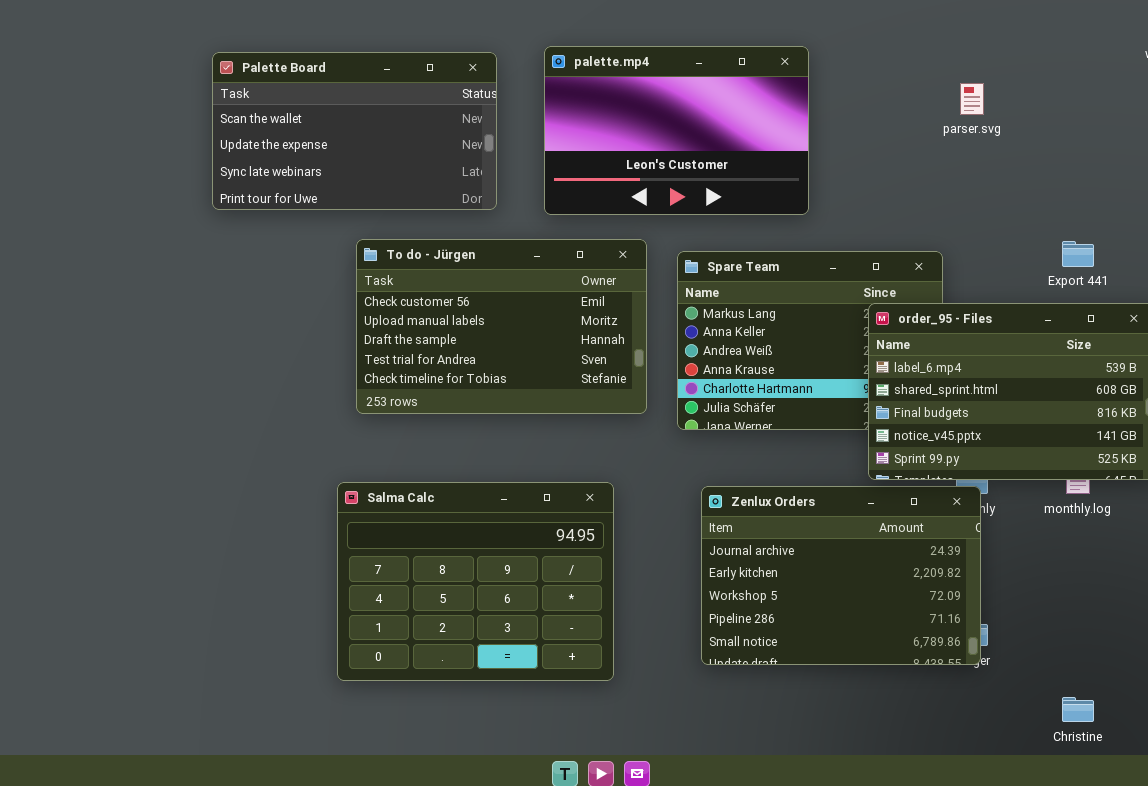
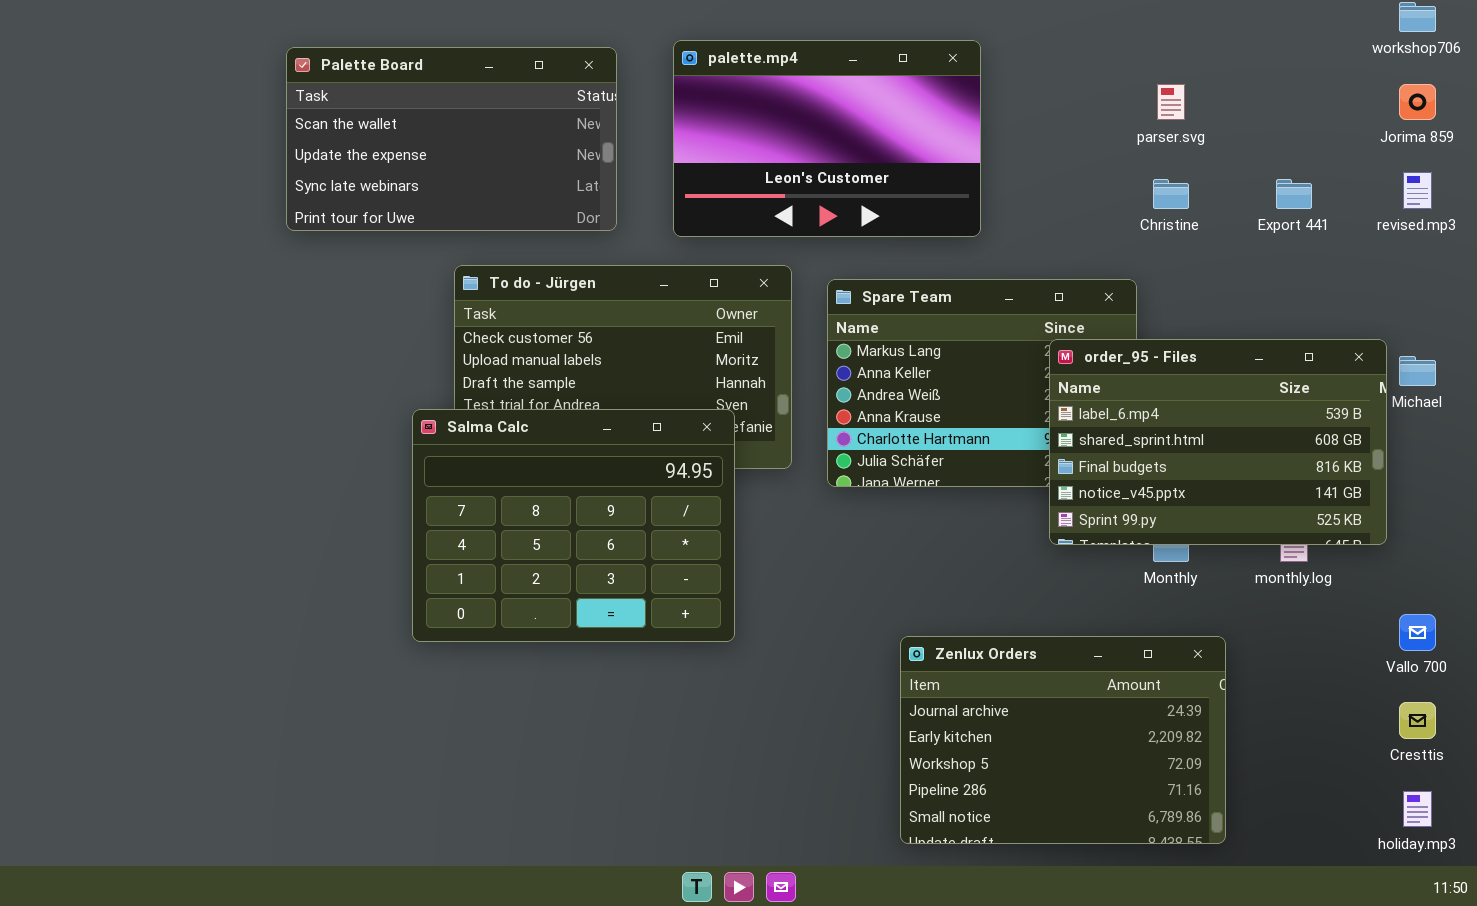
Export 441: [1062,241,1094,267] -> [1276,179,1312,209], moved
Salma Calc: [337,482,614,681] -> [412,409,735,642], moved
Zenlux Orders: [701,486,981,665] -> [900,636,1226,844], moved
Christine: [1062,697,1094,722] -> [1153,179,1189,209], moved

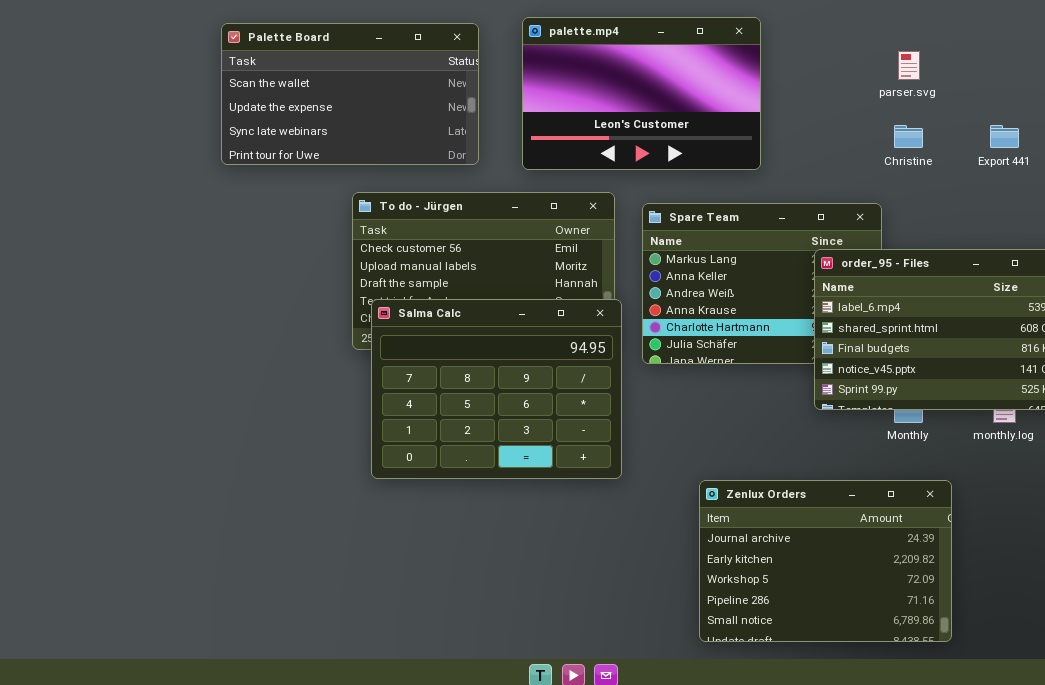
Salma Calc: [412,409,735,642] -> [371,299,622,479], moved

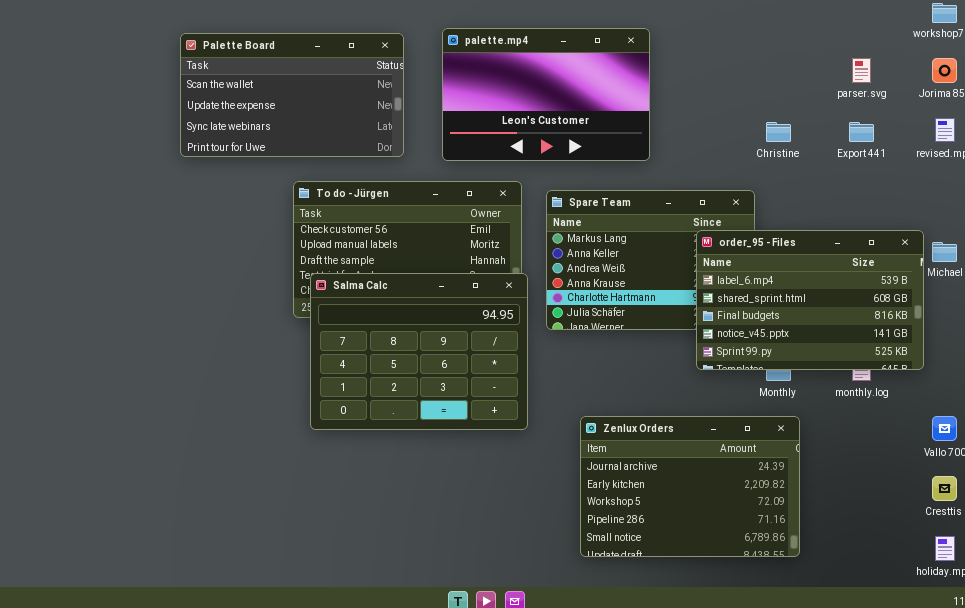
parser.svg: [898,51,920,80] -> [852,58,871,83], moved
Zenlux Orders: [699,480,952,642] -> [580,416,800,557], moved

